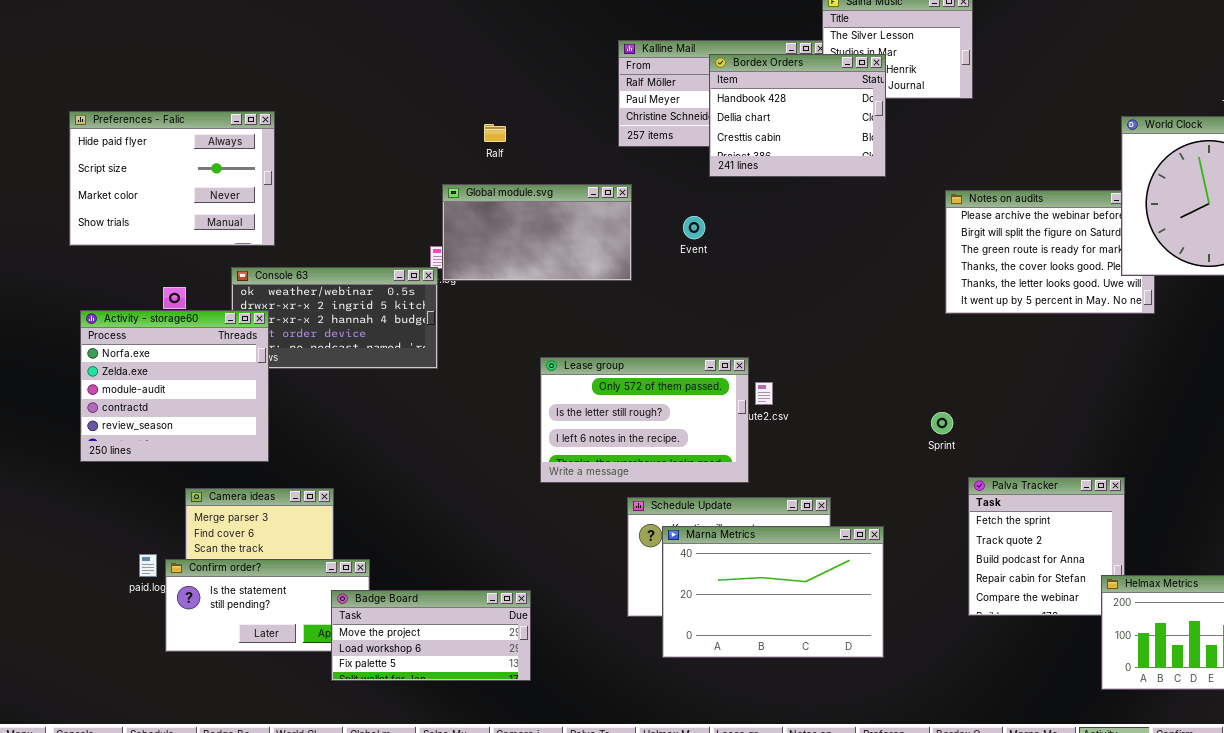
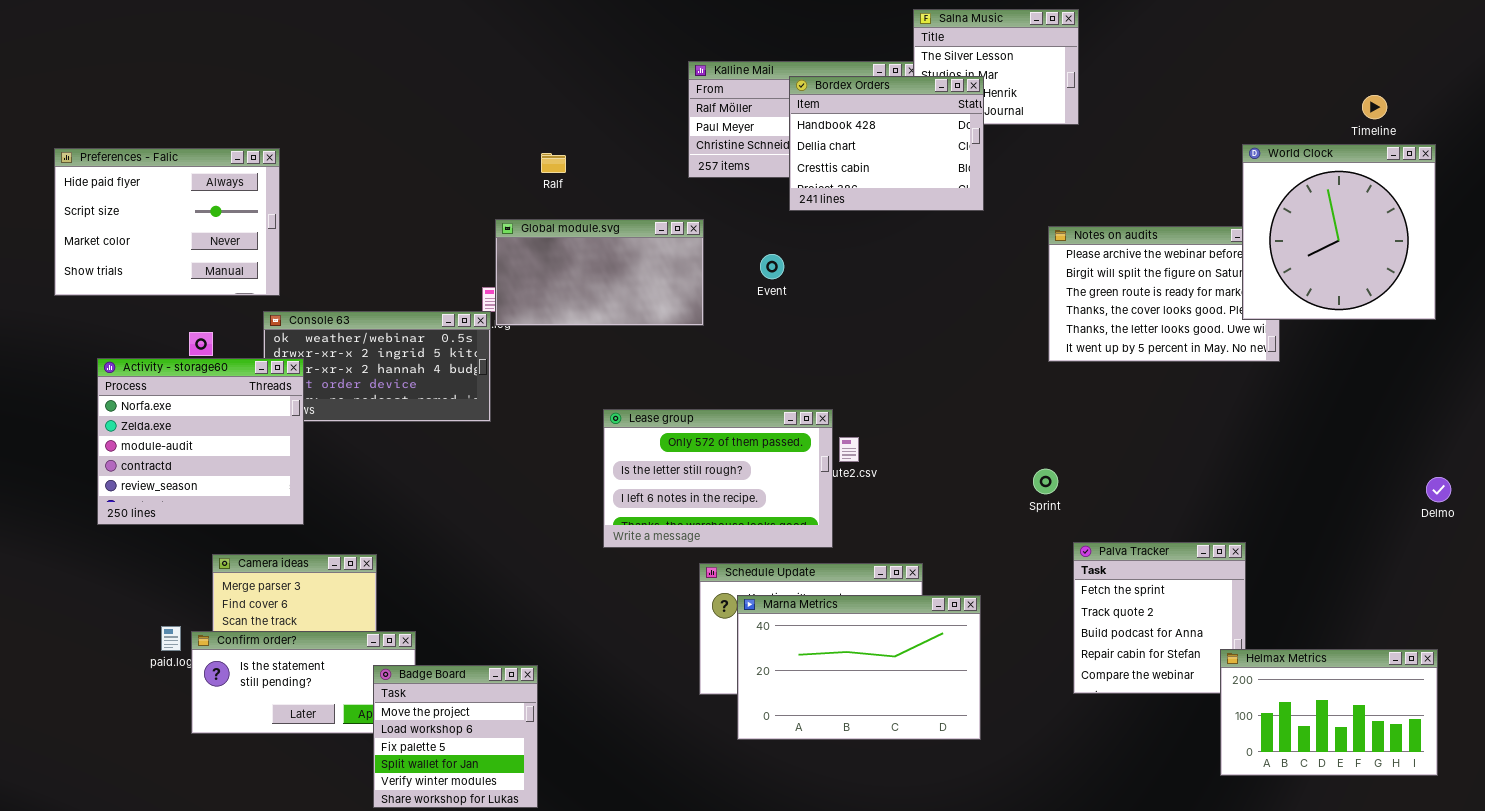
Preferences - Falic: [69,111,275,246] -> [54,148,280,296], moved
Badge Board: [331,590,531,681] -> [373,665,538,808], resized

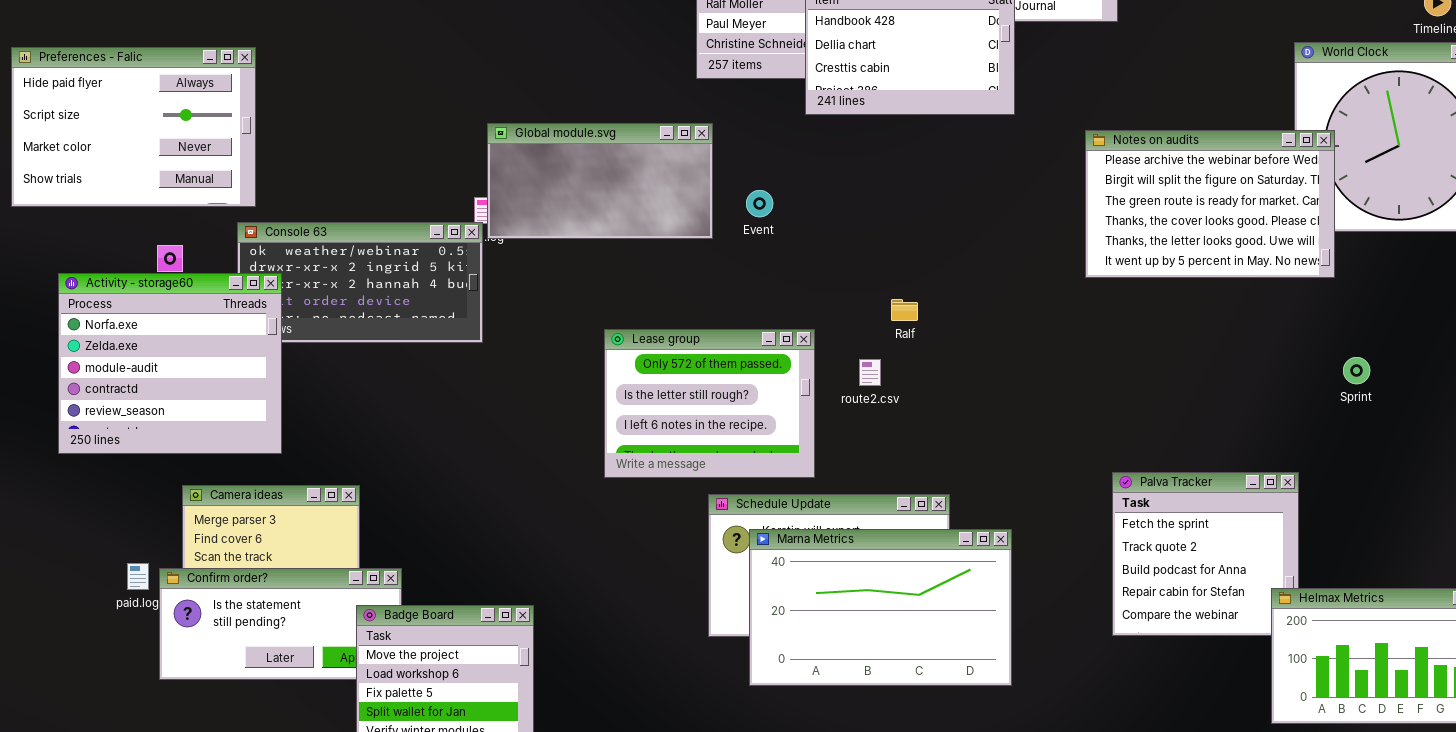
Ralf: [541,153,566,173] -> [891,299,918,321], moved
Notes on audits: [1048,226,1280,362] -> [1085,130,1335,278], raised
Event: [760,254,784,279] -> [746,190,773,217], moved
Lease group: [603,409,833,548] -> [604,329,815,478], resized
Sprint: [1033,469,1058,494] -> [1343,357,1370,384], moved

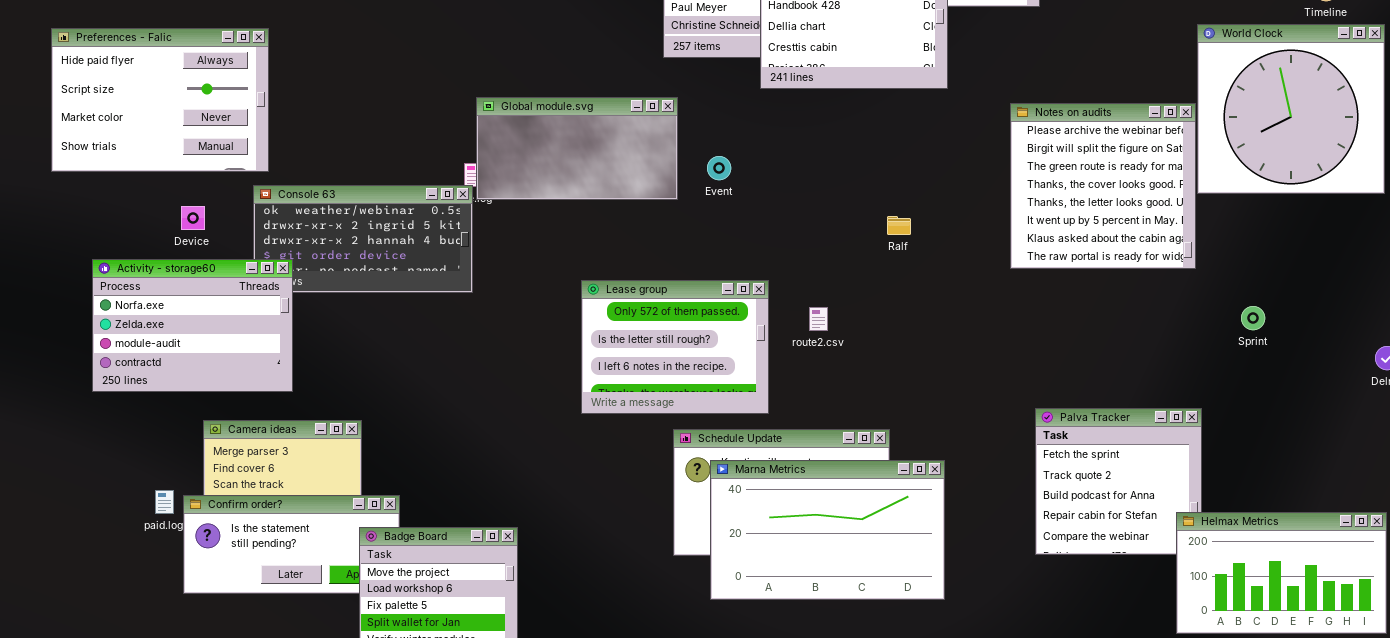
Notes on audits: [1085,130,1335,278] -> [1010,103,1196,269], resized
Activity - storage60: [58,273,282,454] -> [92,259,293,392], resized
Ralf: [891,299,918,321] -> [887,216,911,235], moved

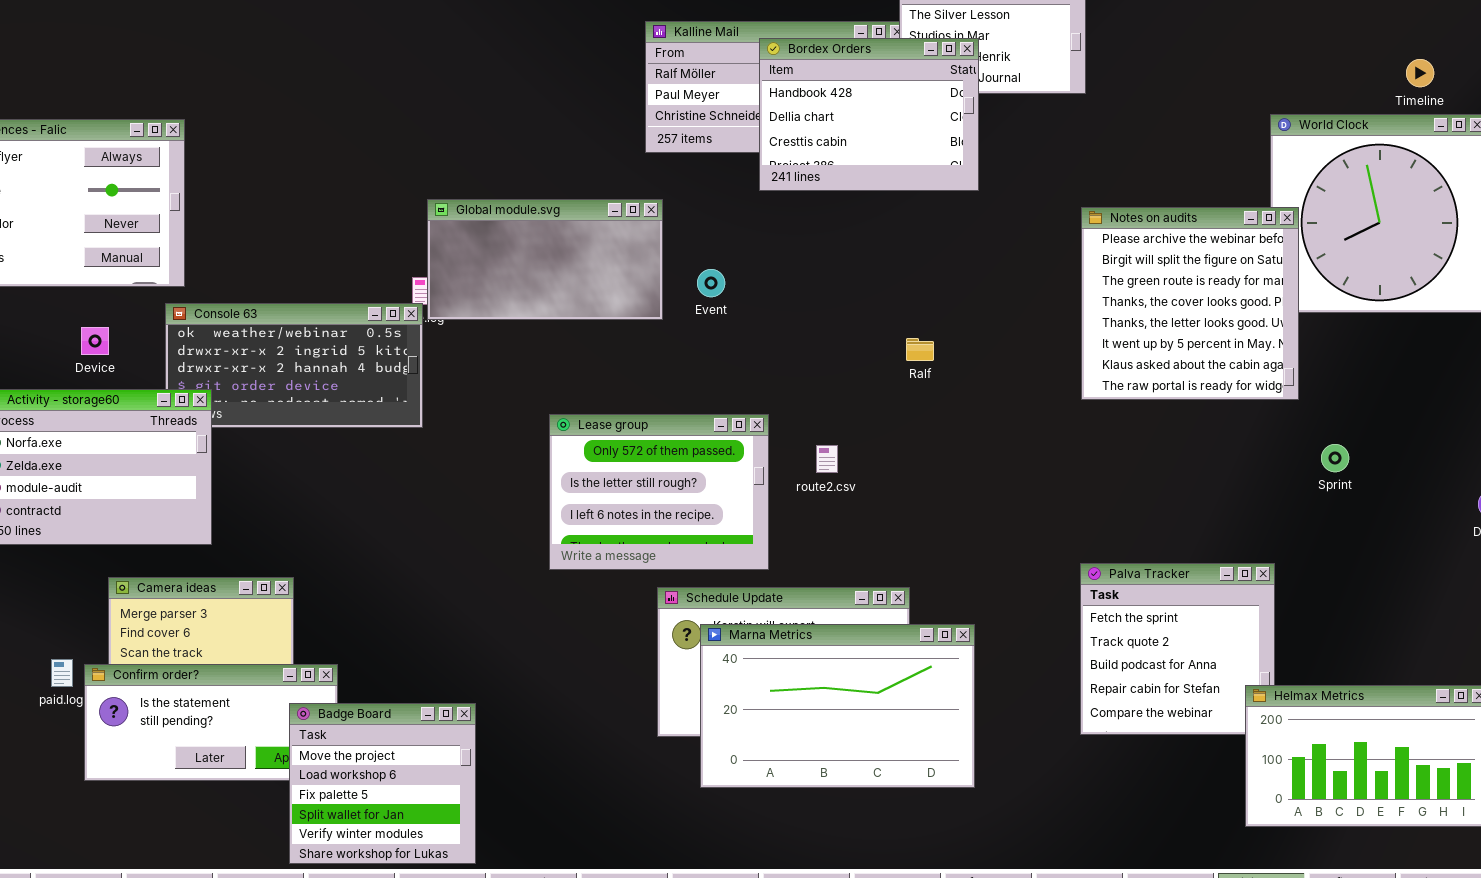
Notes on audits: [1010,103,1196,269] -> [1081,207,1299,400], moved

